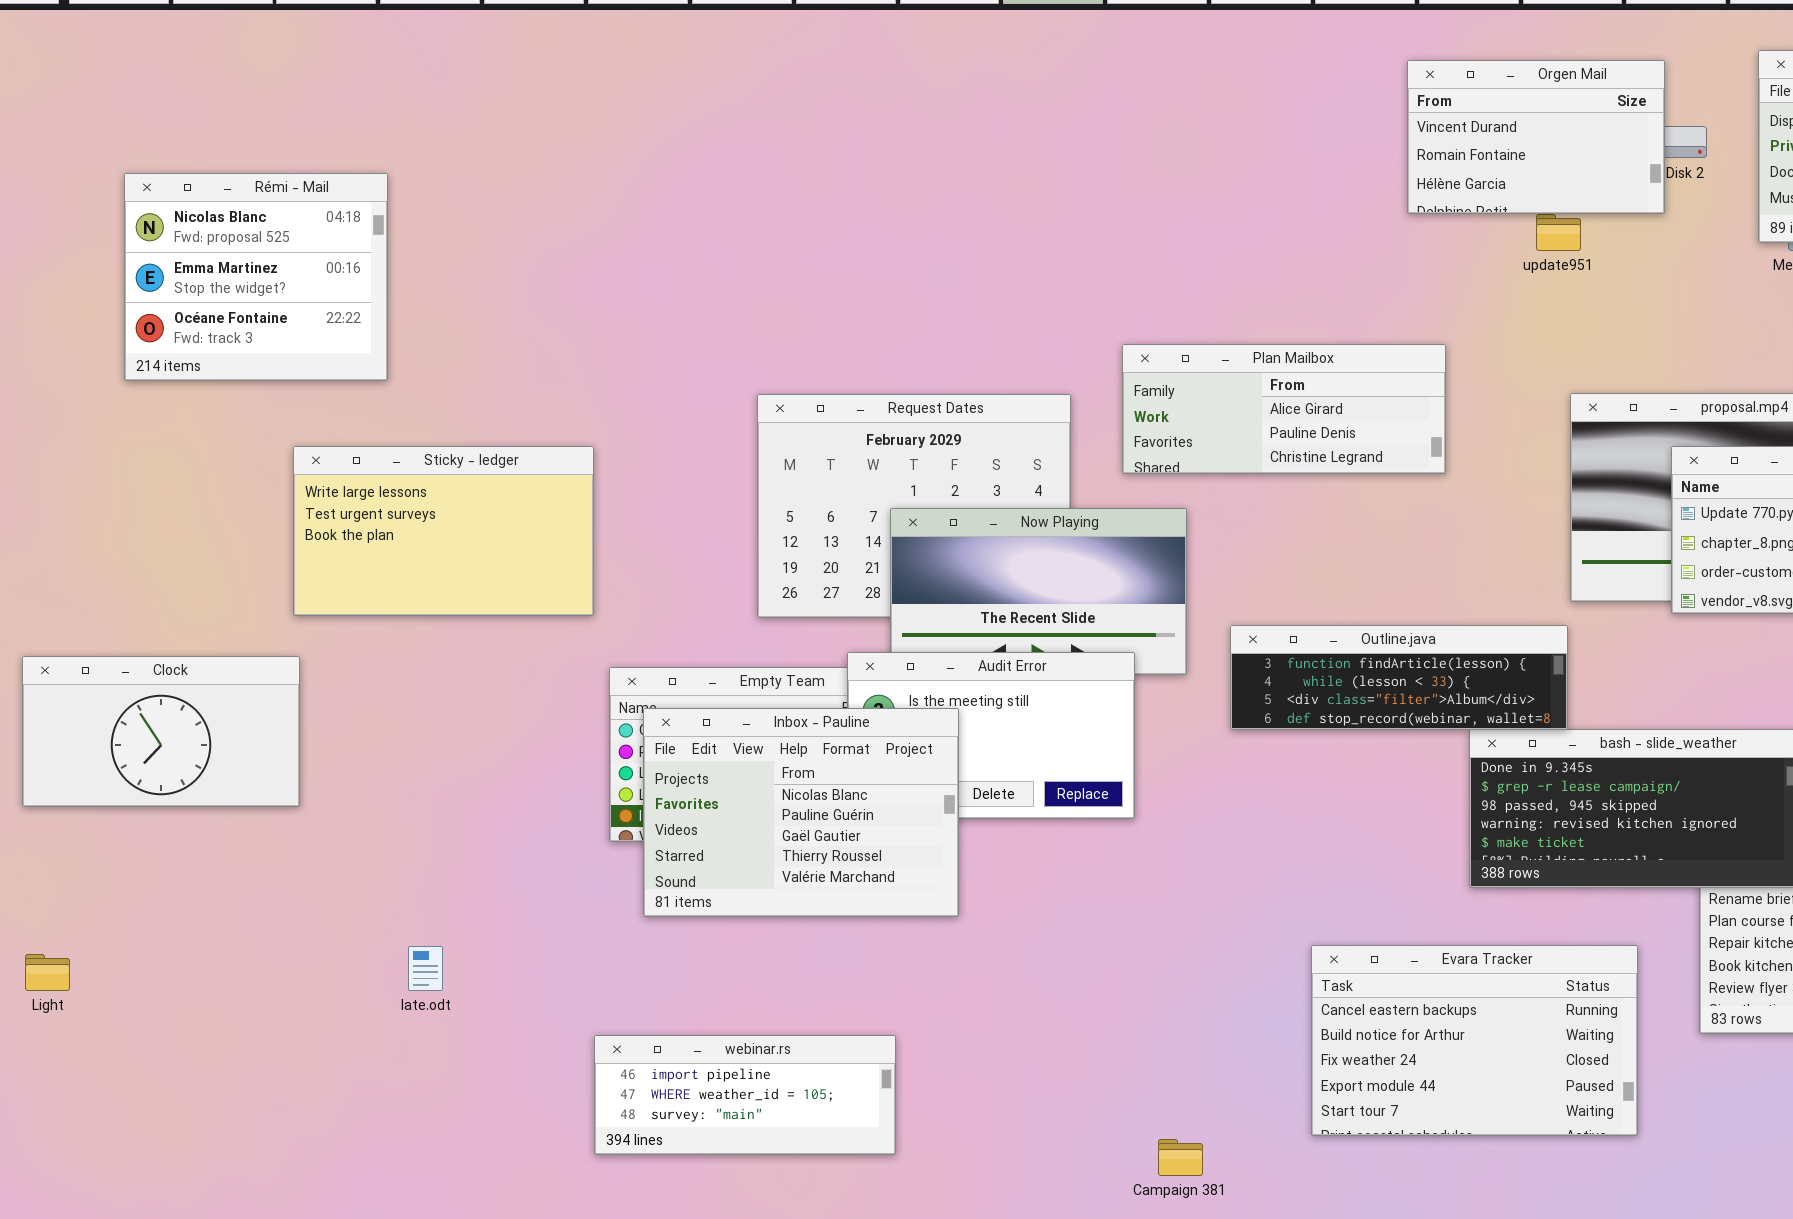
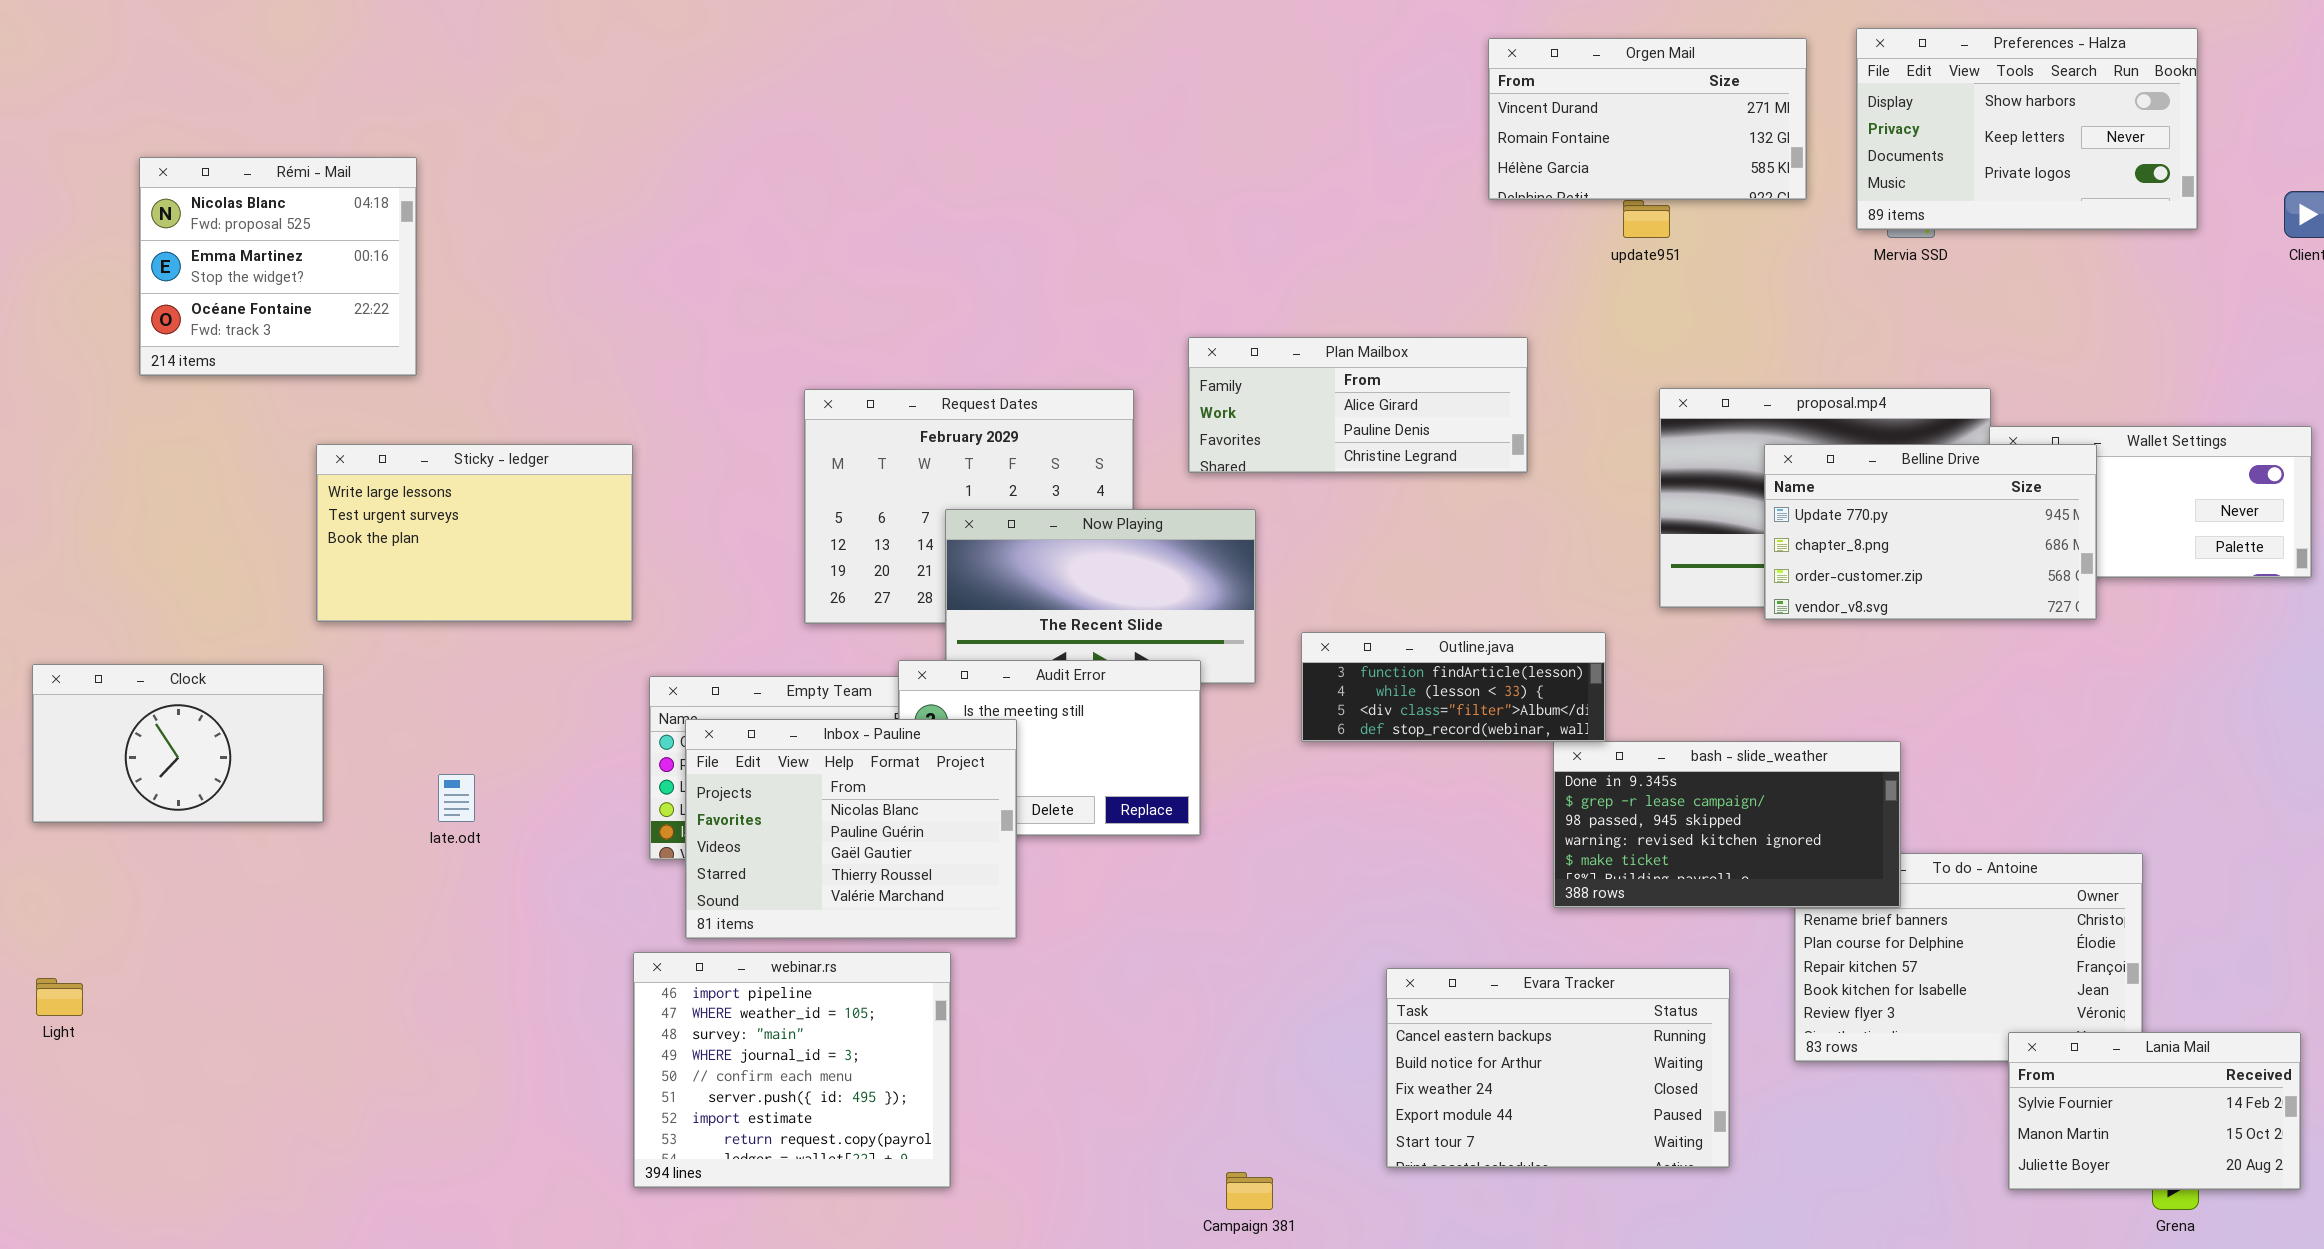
Orgen Mail: [1407,60,1665,214] -> [1488,38,1807,200], resized
Outline.java: [1230,625,1568,730] -> [1301,632,1606,742], resized
late.odt: [408,946,443,991] -> [438,774,475,822], moved
webinar.rs: [594,1035,896,1155] -> [633,952,951,1188], resized

